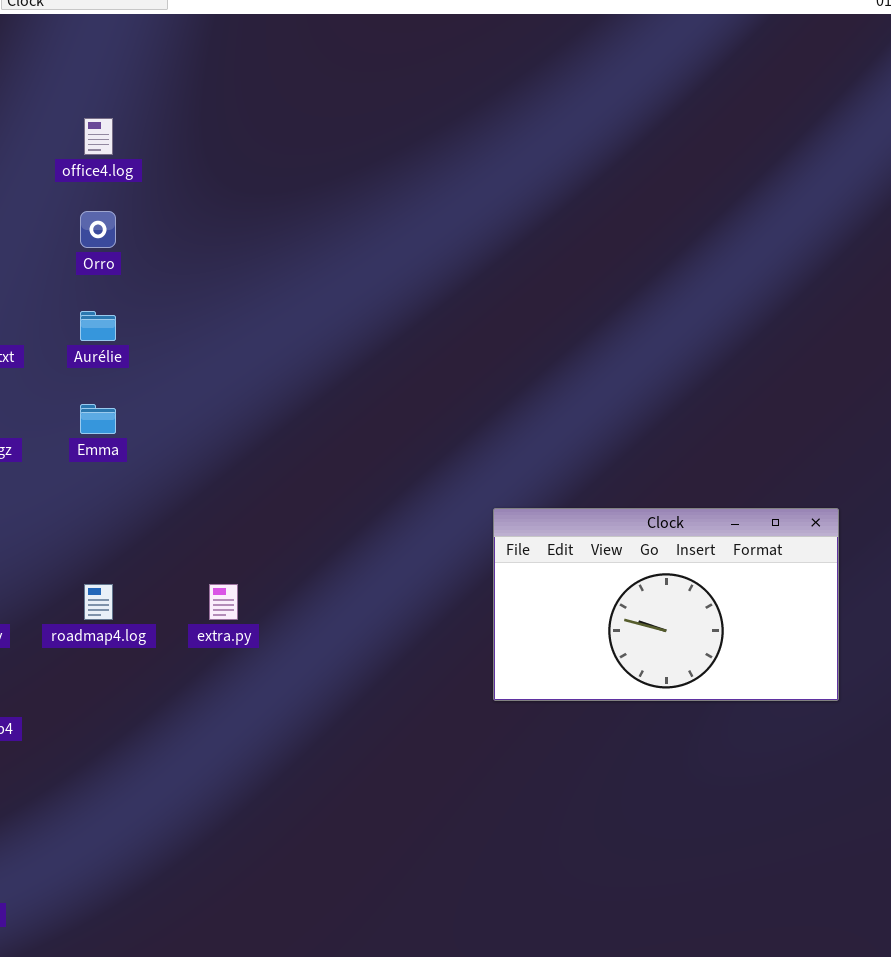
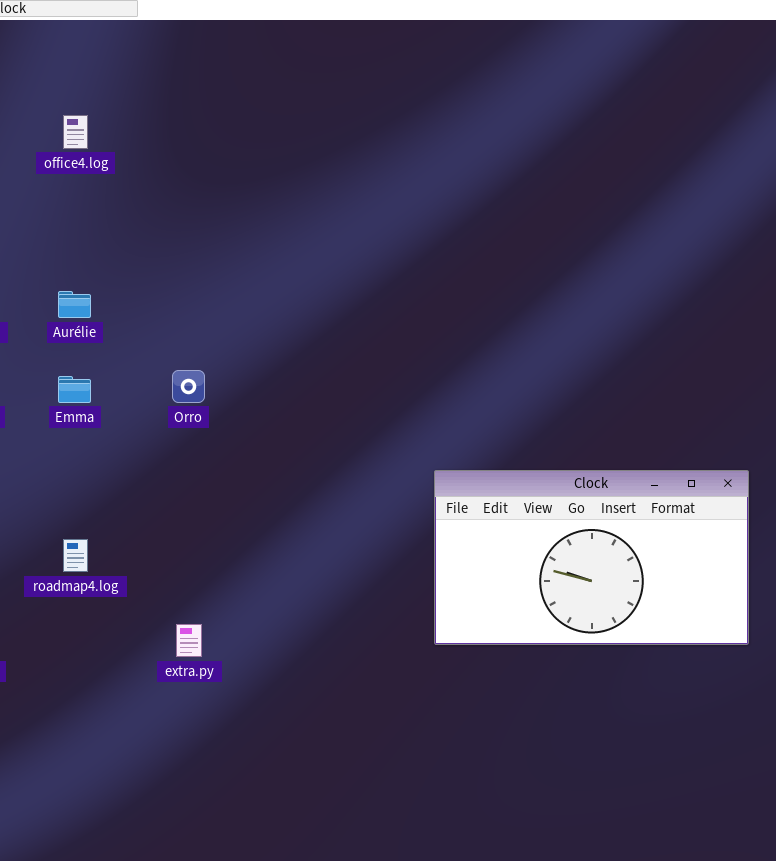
Orro: [80,211,116,248] -> [172,370,205,403], moved
extra.py: [209,584,238,620] -> [176,624,202,657], moved

